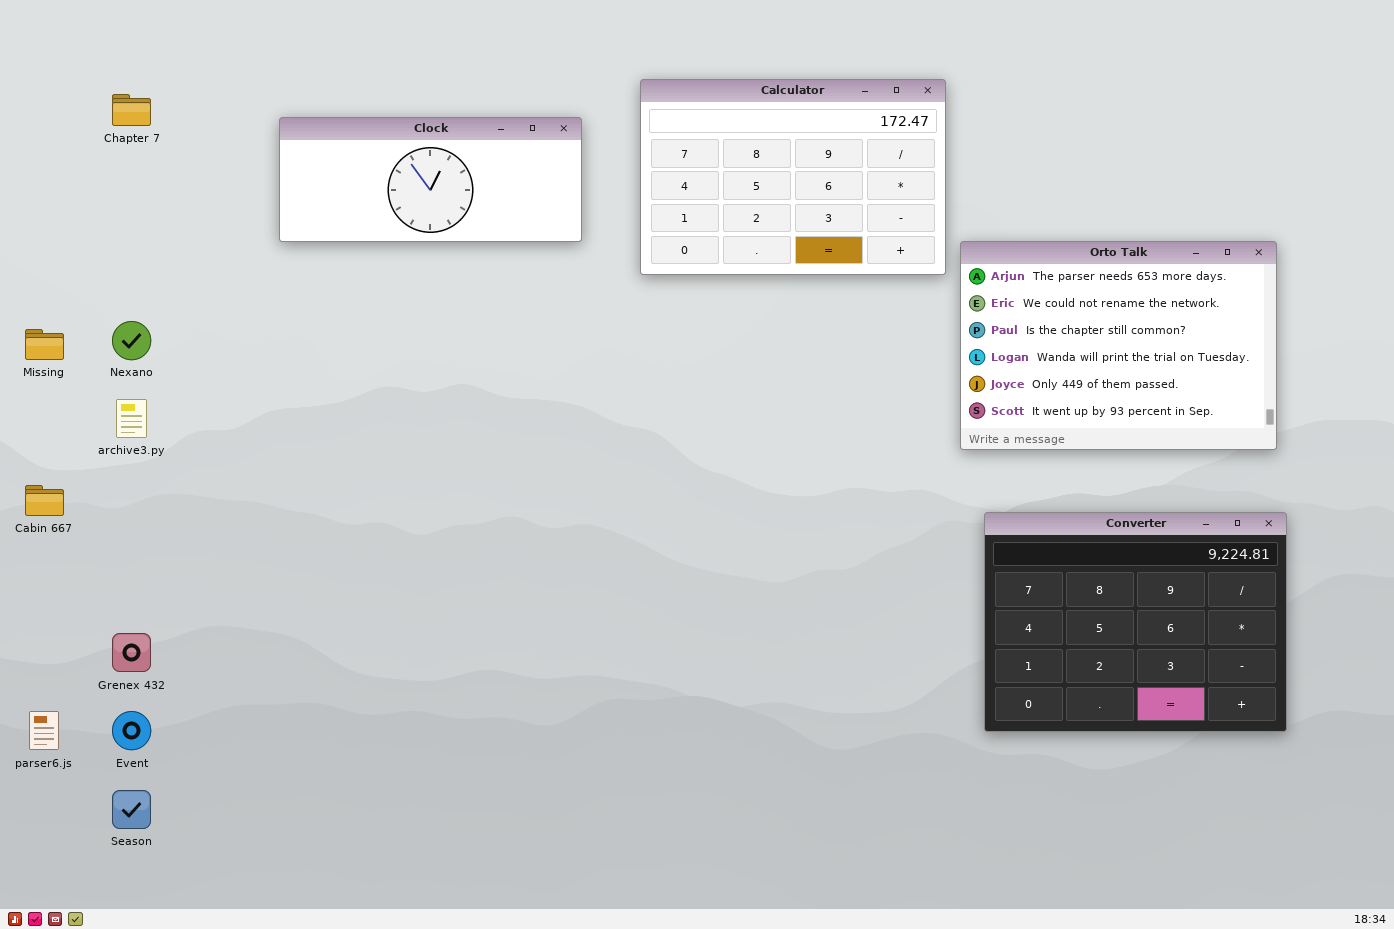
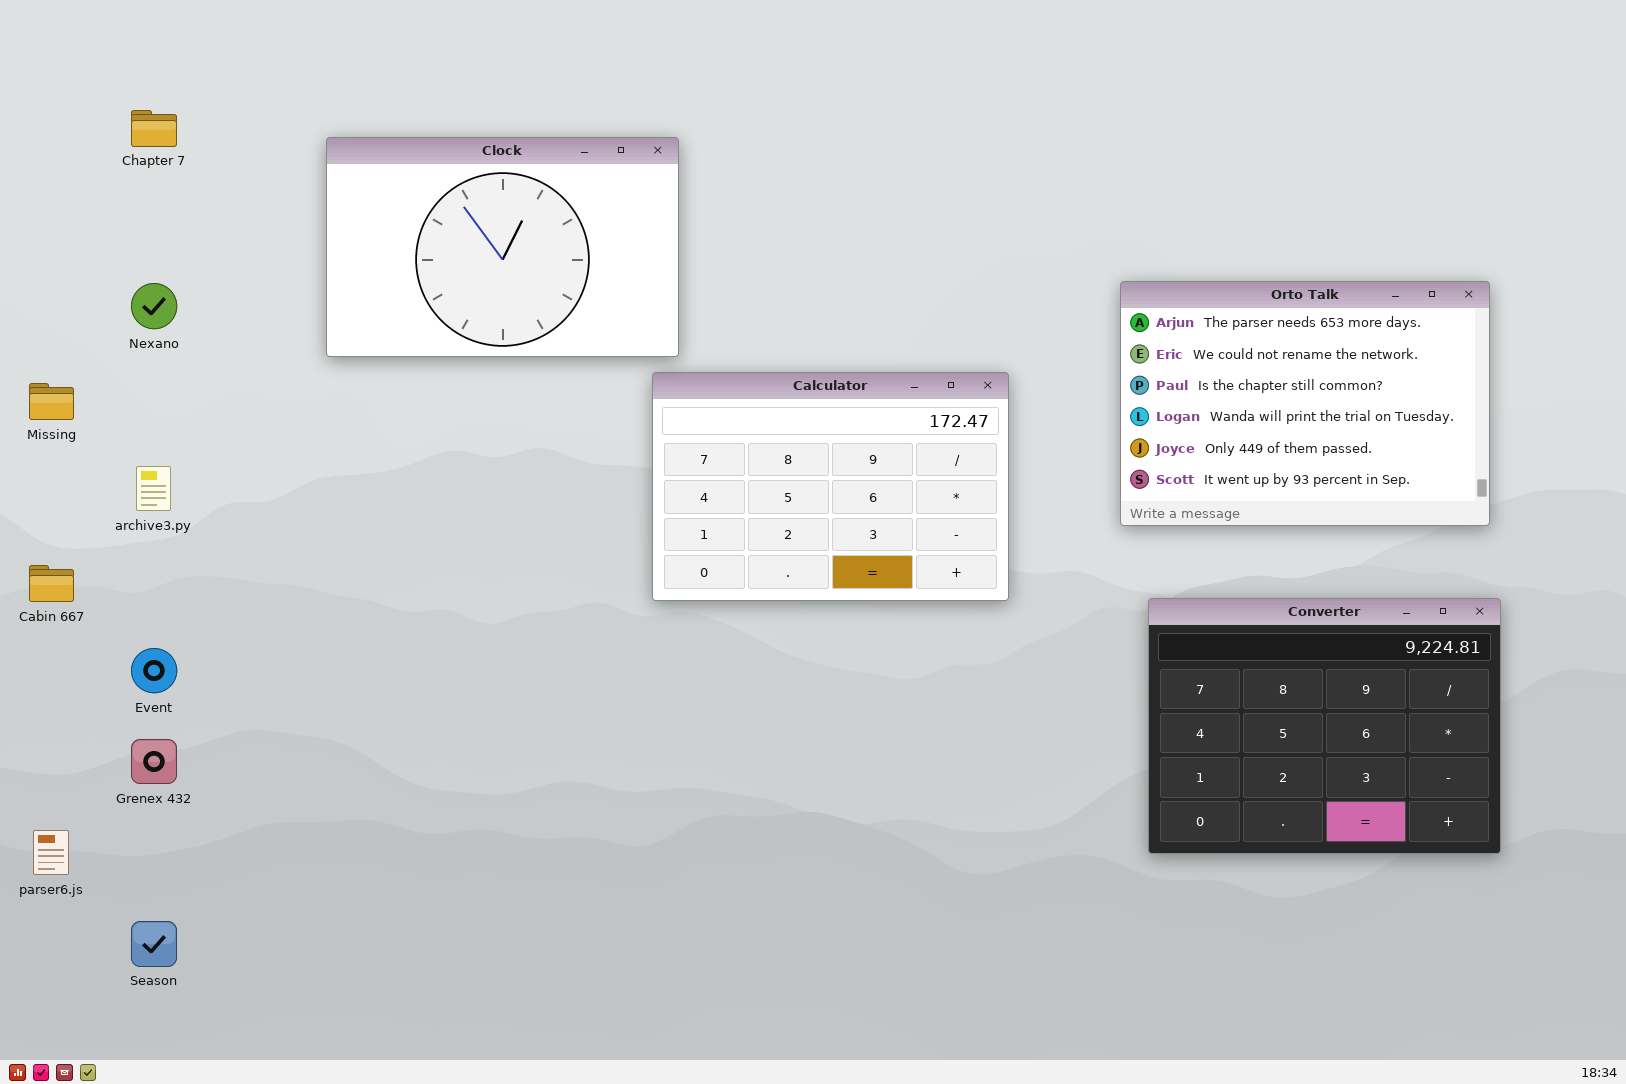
Calculator: [640,79,946,275] -> [652,372,1009,601], moved
Clock: [279,117,582,242] -> [326,137,679,357], resized
Nexano: [112,321,151,360] -> [131,283,177,329], moved
Event: [112,711,151,750] -> [131,648,177,693], moved

